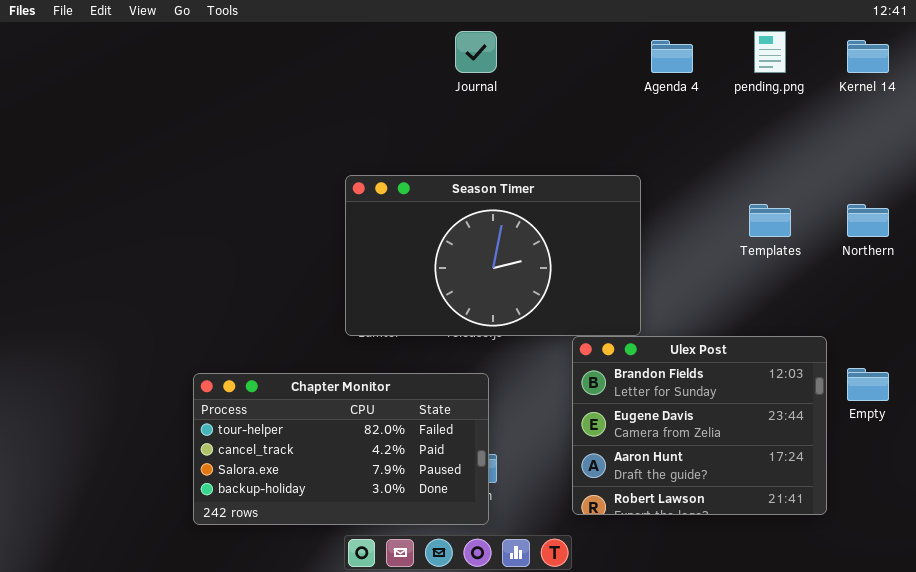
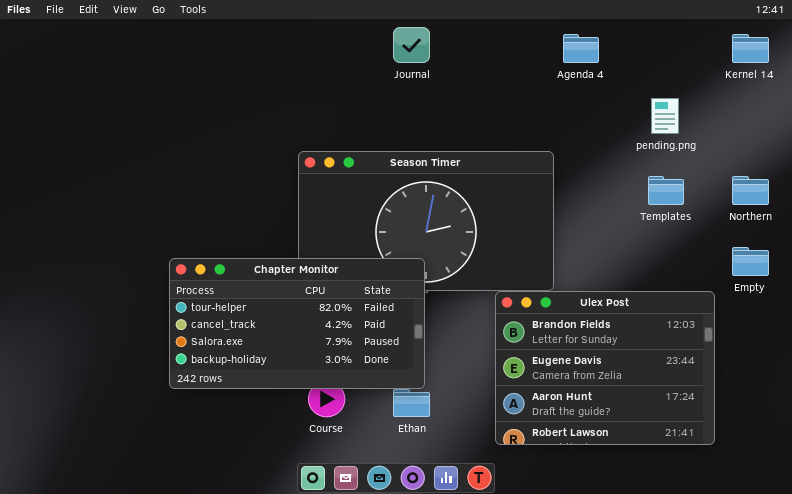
pending.png: [754,31,786,73] -> [651,98,679,134], moved
Empty: [847,368,889,401] -> [732,247,769,276], moved
Chapter Monitor: [193,373,489,525] -> [169,258,425,389], moved

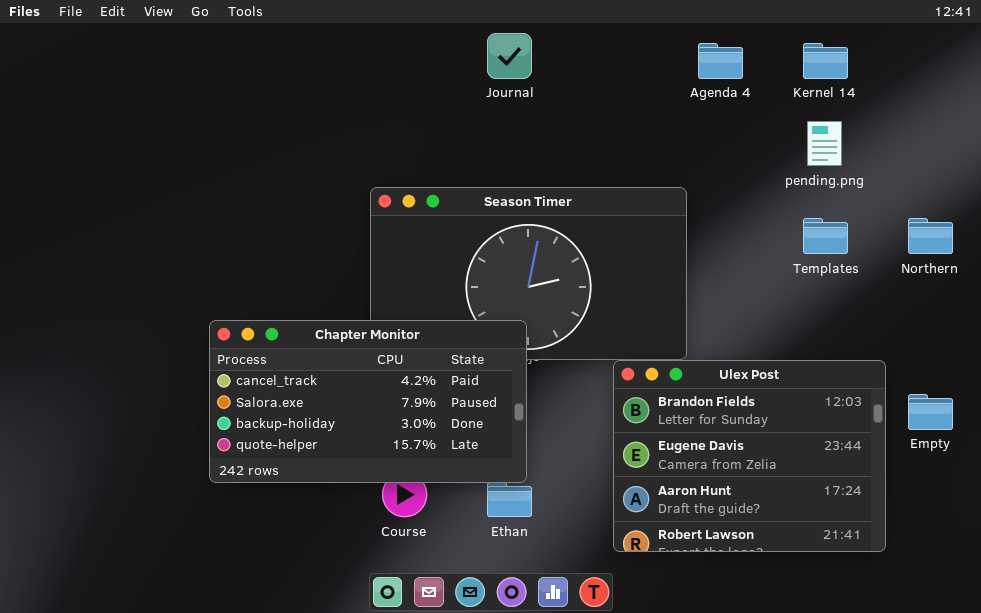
Kernel 14: [732,34,769,63] -> [803,43,848,79], moved
Empty: [732,247,769,276] -> [908,394,953,430], moved
Chapter Monitor: [169,258,425,389] -> [209,320,527,483], scrolled down 1 row

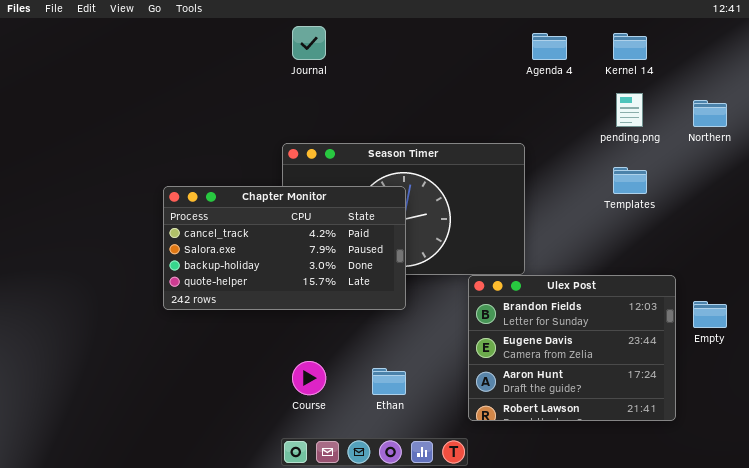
Journal: [487,33,532,79] -> [292,26,326,60], moved
Northern: [908,218,953,254] -> [693,100,727,127], moved
Chapter Monitor: [209,320,527,483] -> [163,186,406,310], moved

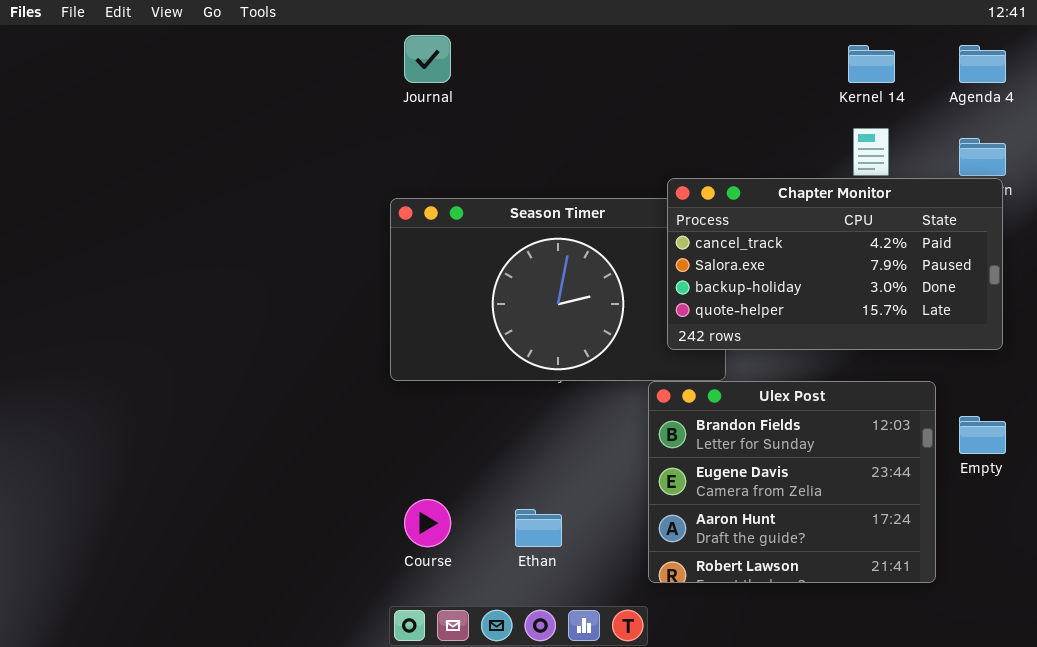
Agenda 4: [532,33,567,60] -> [959,45,1006,83], moved
Chapter Monitor: [163,186,406,310] -> [667,178,1003,350], moved

